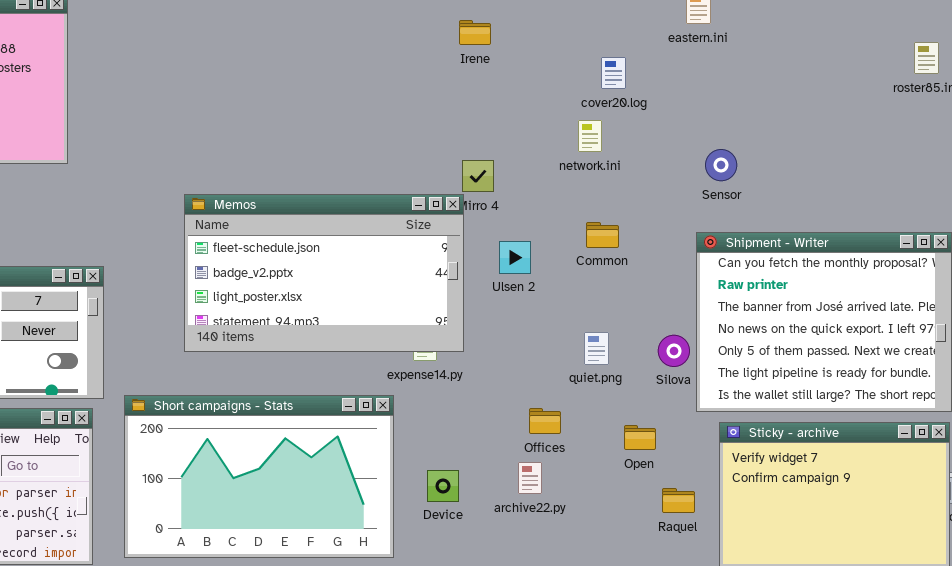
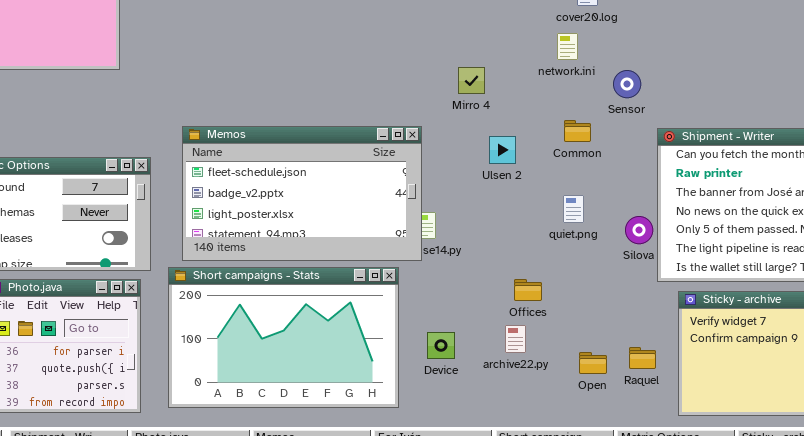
Sensor: [705,149,737,181] -> [613,70,641,98], moved
Memos: [184,194,464,352] -> [182,126,422,261], moved
quiet.png: [584,332,609,365] -> [563,195,584,223], moved
Open: [624,425,656,450] -> [579,352,607,374], moved

